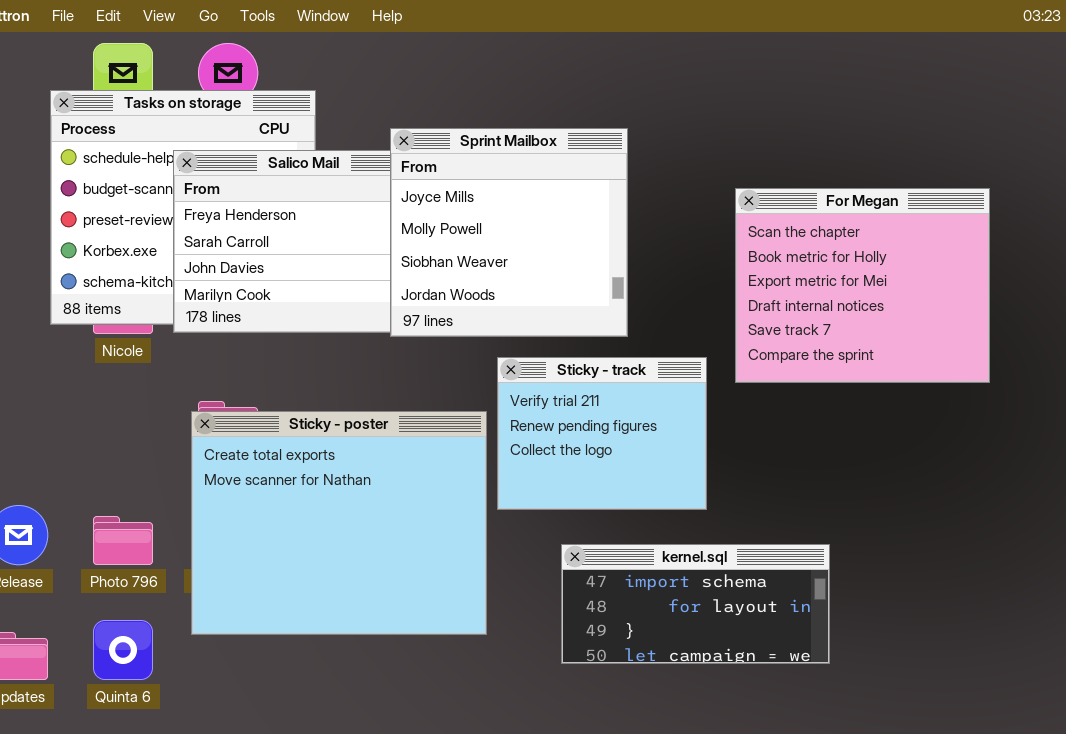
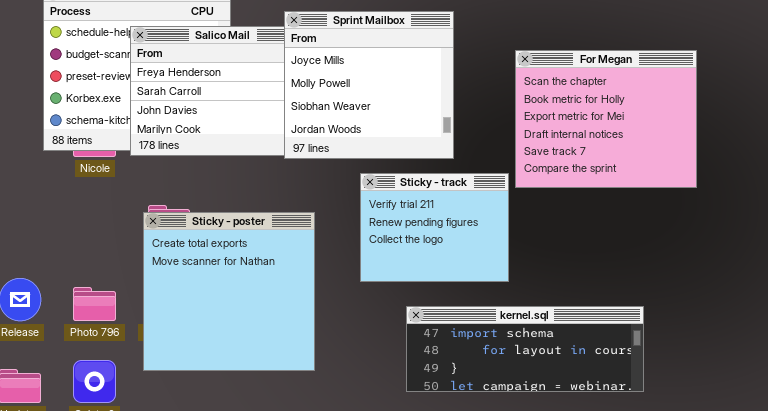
For Megan: [735,188,990,383] -> [515,50,697,188], moved
Sticky - poster: [191,411,487,635] -> [143,212,315,371], resized
kernel.sql: [561,544,830,664] -> [406,306,644,392], resized

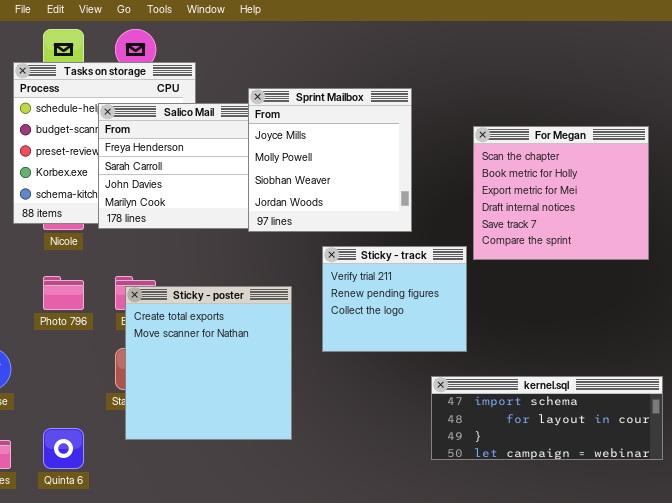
Sticky - poster: [143,212,315,371] -> [125,286,292,440], moved
Photo 796: [73,287,116,321] -> [43,276,84,310], moved
kernel.sql: [406,306,644,392] -> [431,376,663,460], moved

